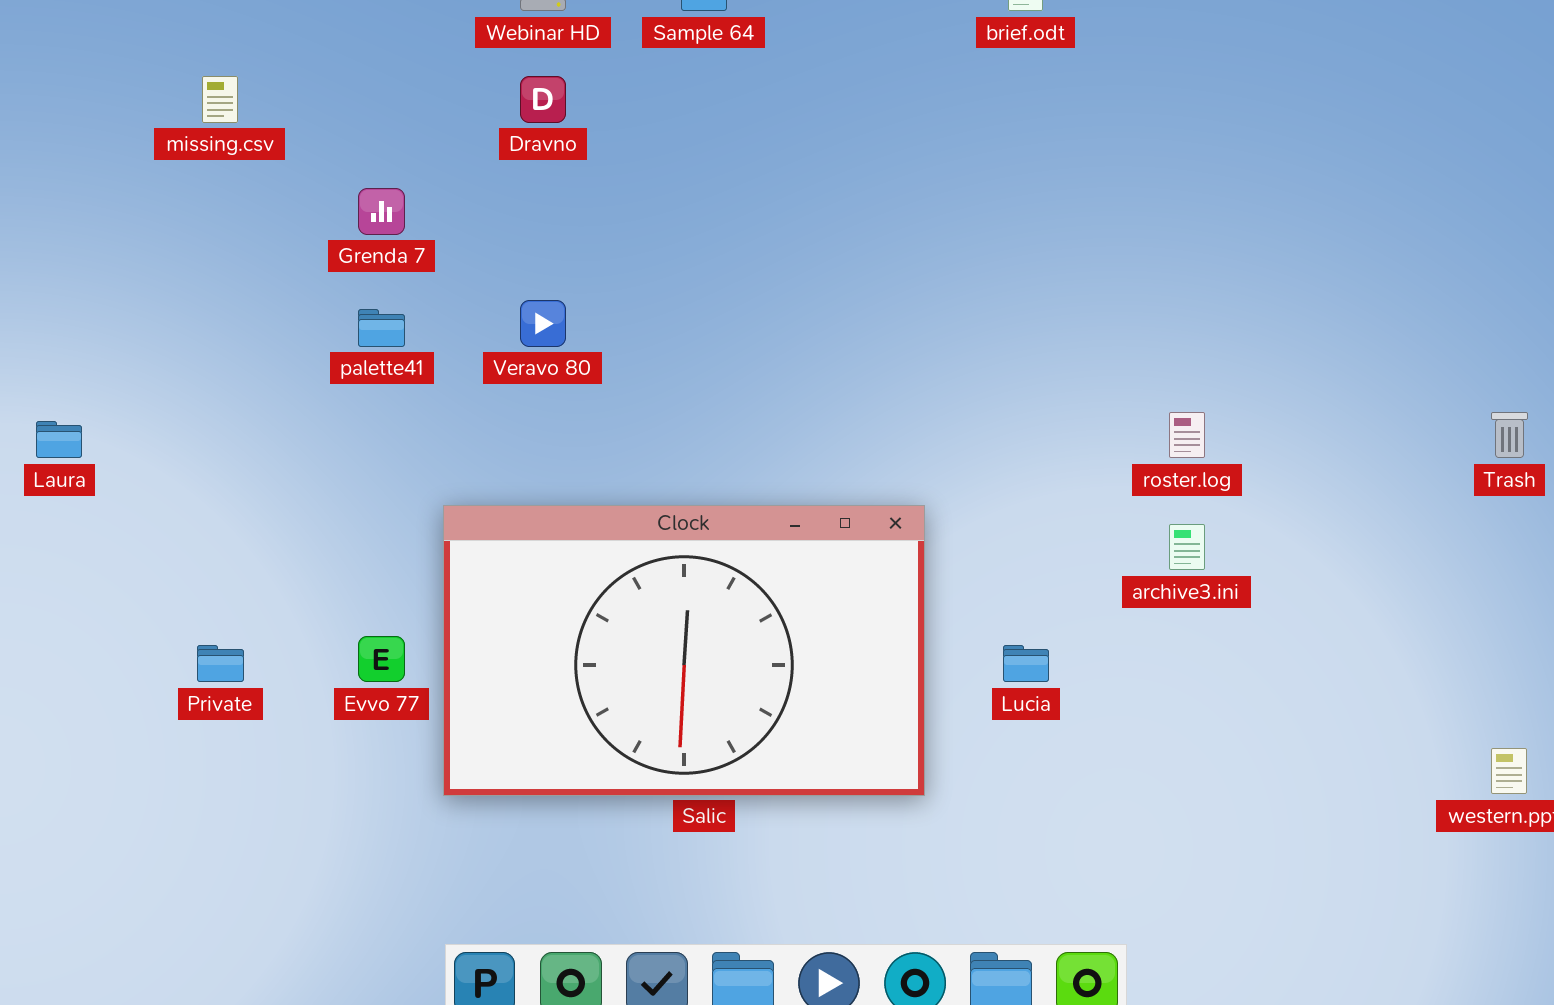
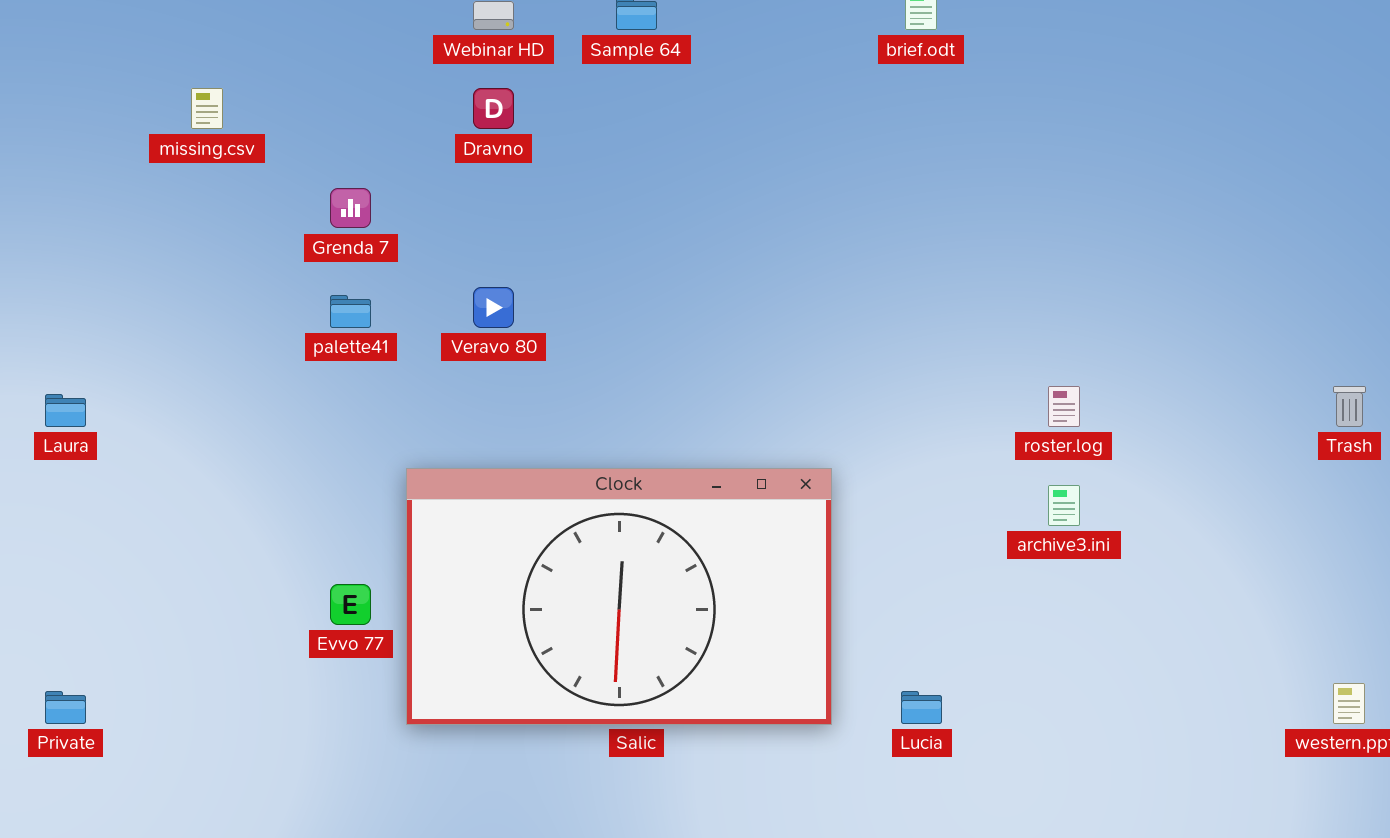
Private: [197,645,244,682] -> [45,691,86,724], moved
Lucia: [1003,645,1049,682] -> [901,691,942,724], moved

